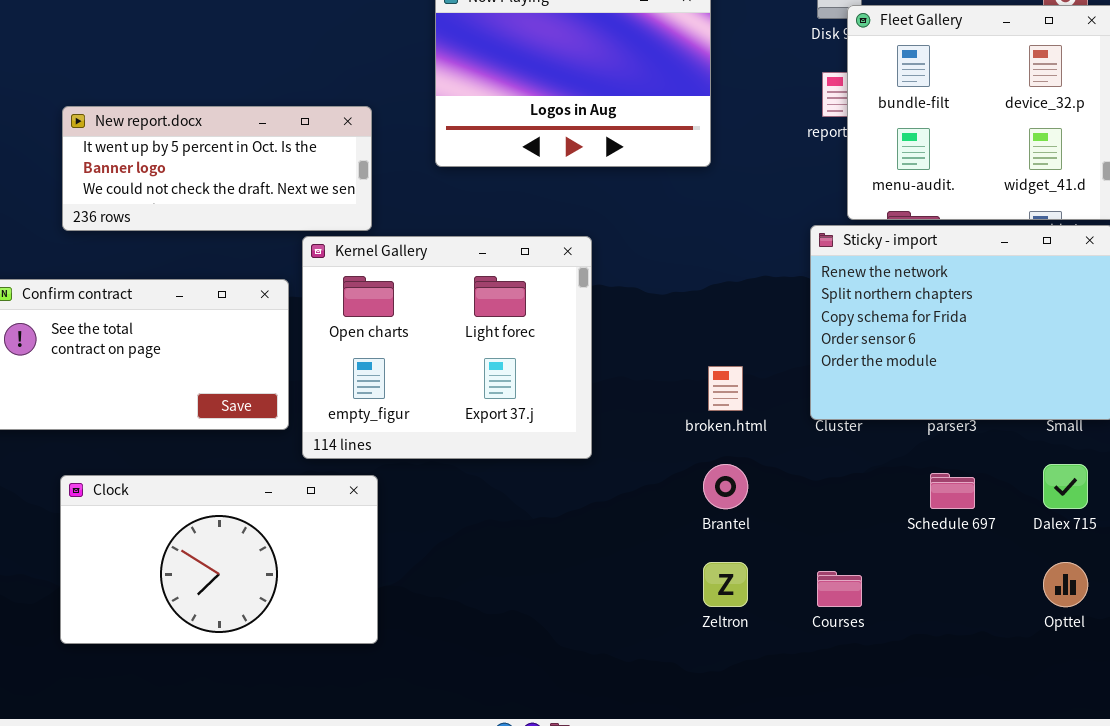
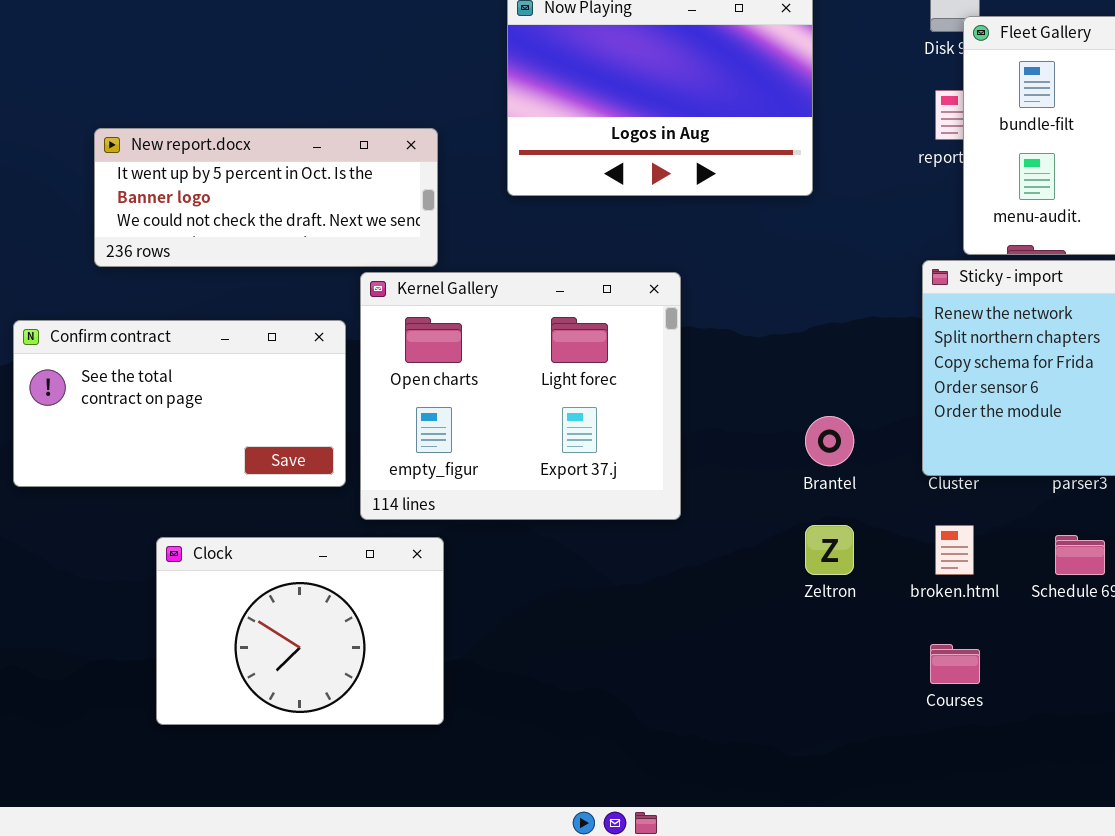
broken.html: [708,366,743,411] -> [935,525,974,575], moved
Brantel: [703,464,748,509] -> [805,416,854,466], moved
Clock: [60,475,378,644] -> [156,537,444,725], resized
Zeltron: [703,562,748,607] -> [805,525,854,575], moved

